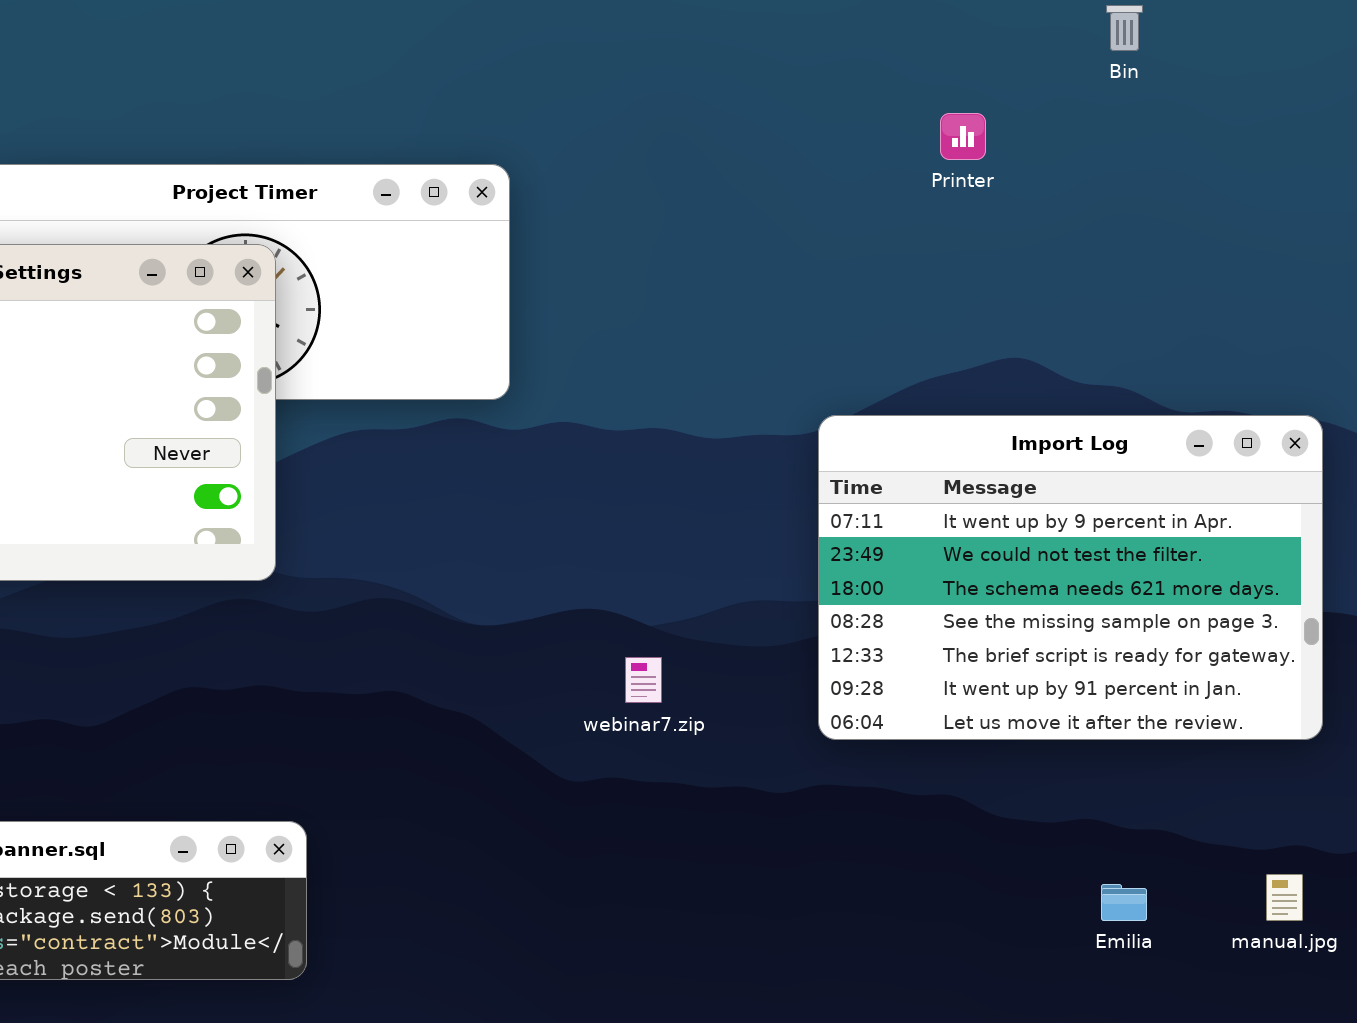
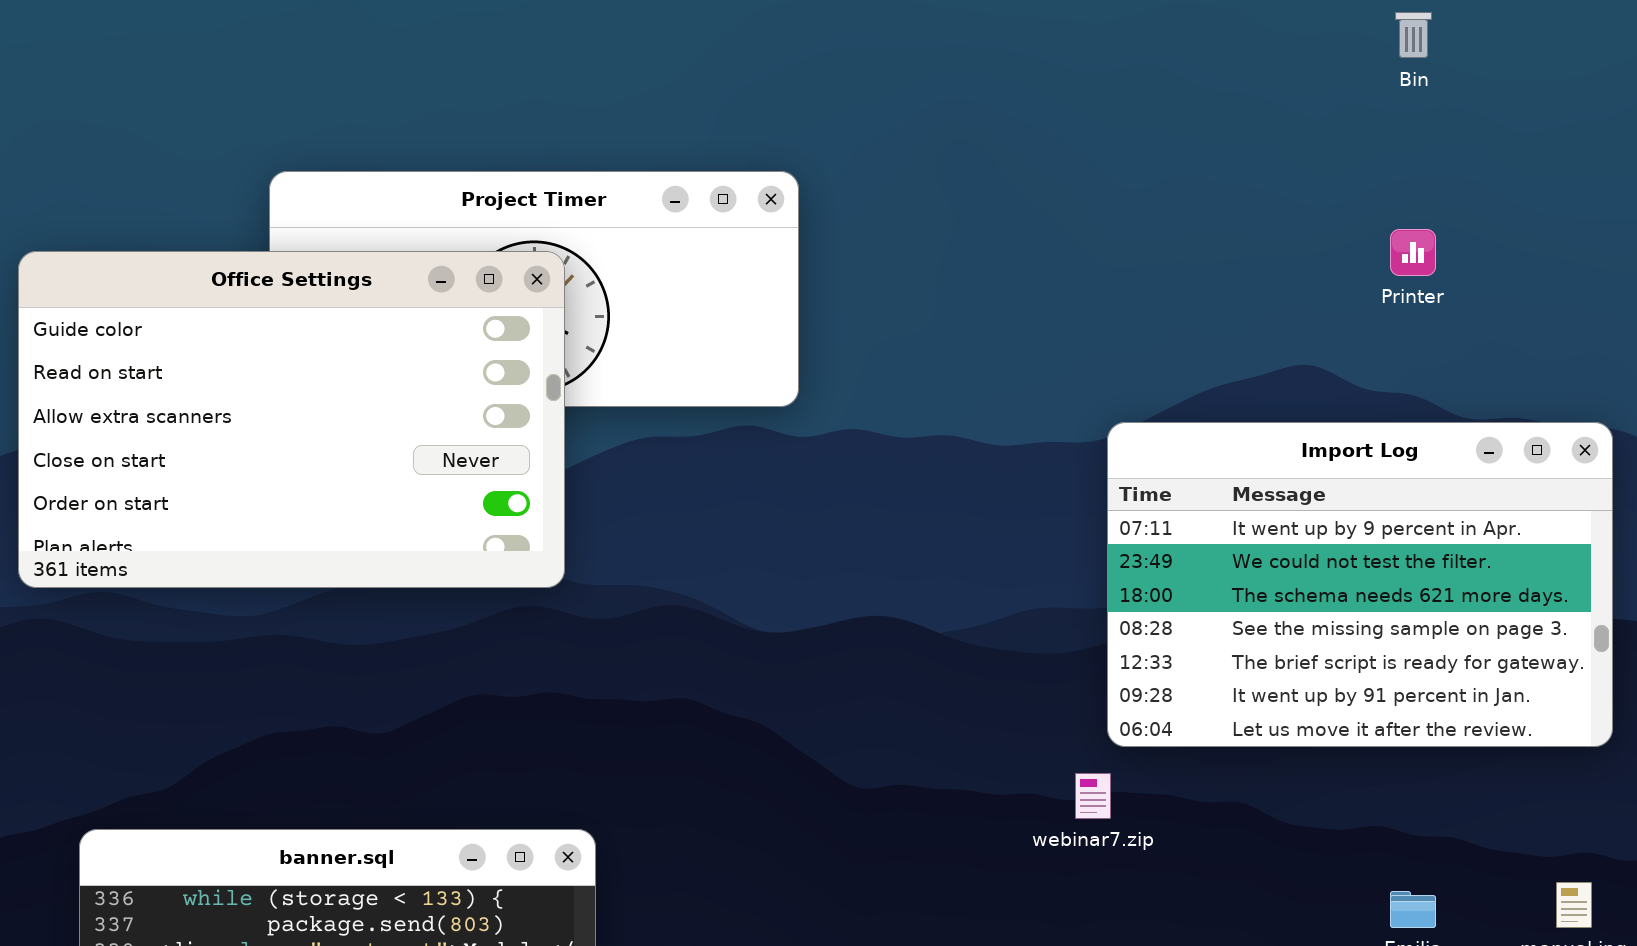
Printer: [940,113,986,160] -> [1390,229,1436,276], moved
webinar7.zip: [625,657,662,703] -> [1075,773,1111,819], moved

